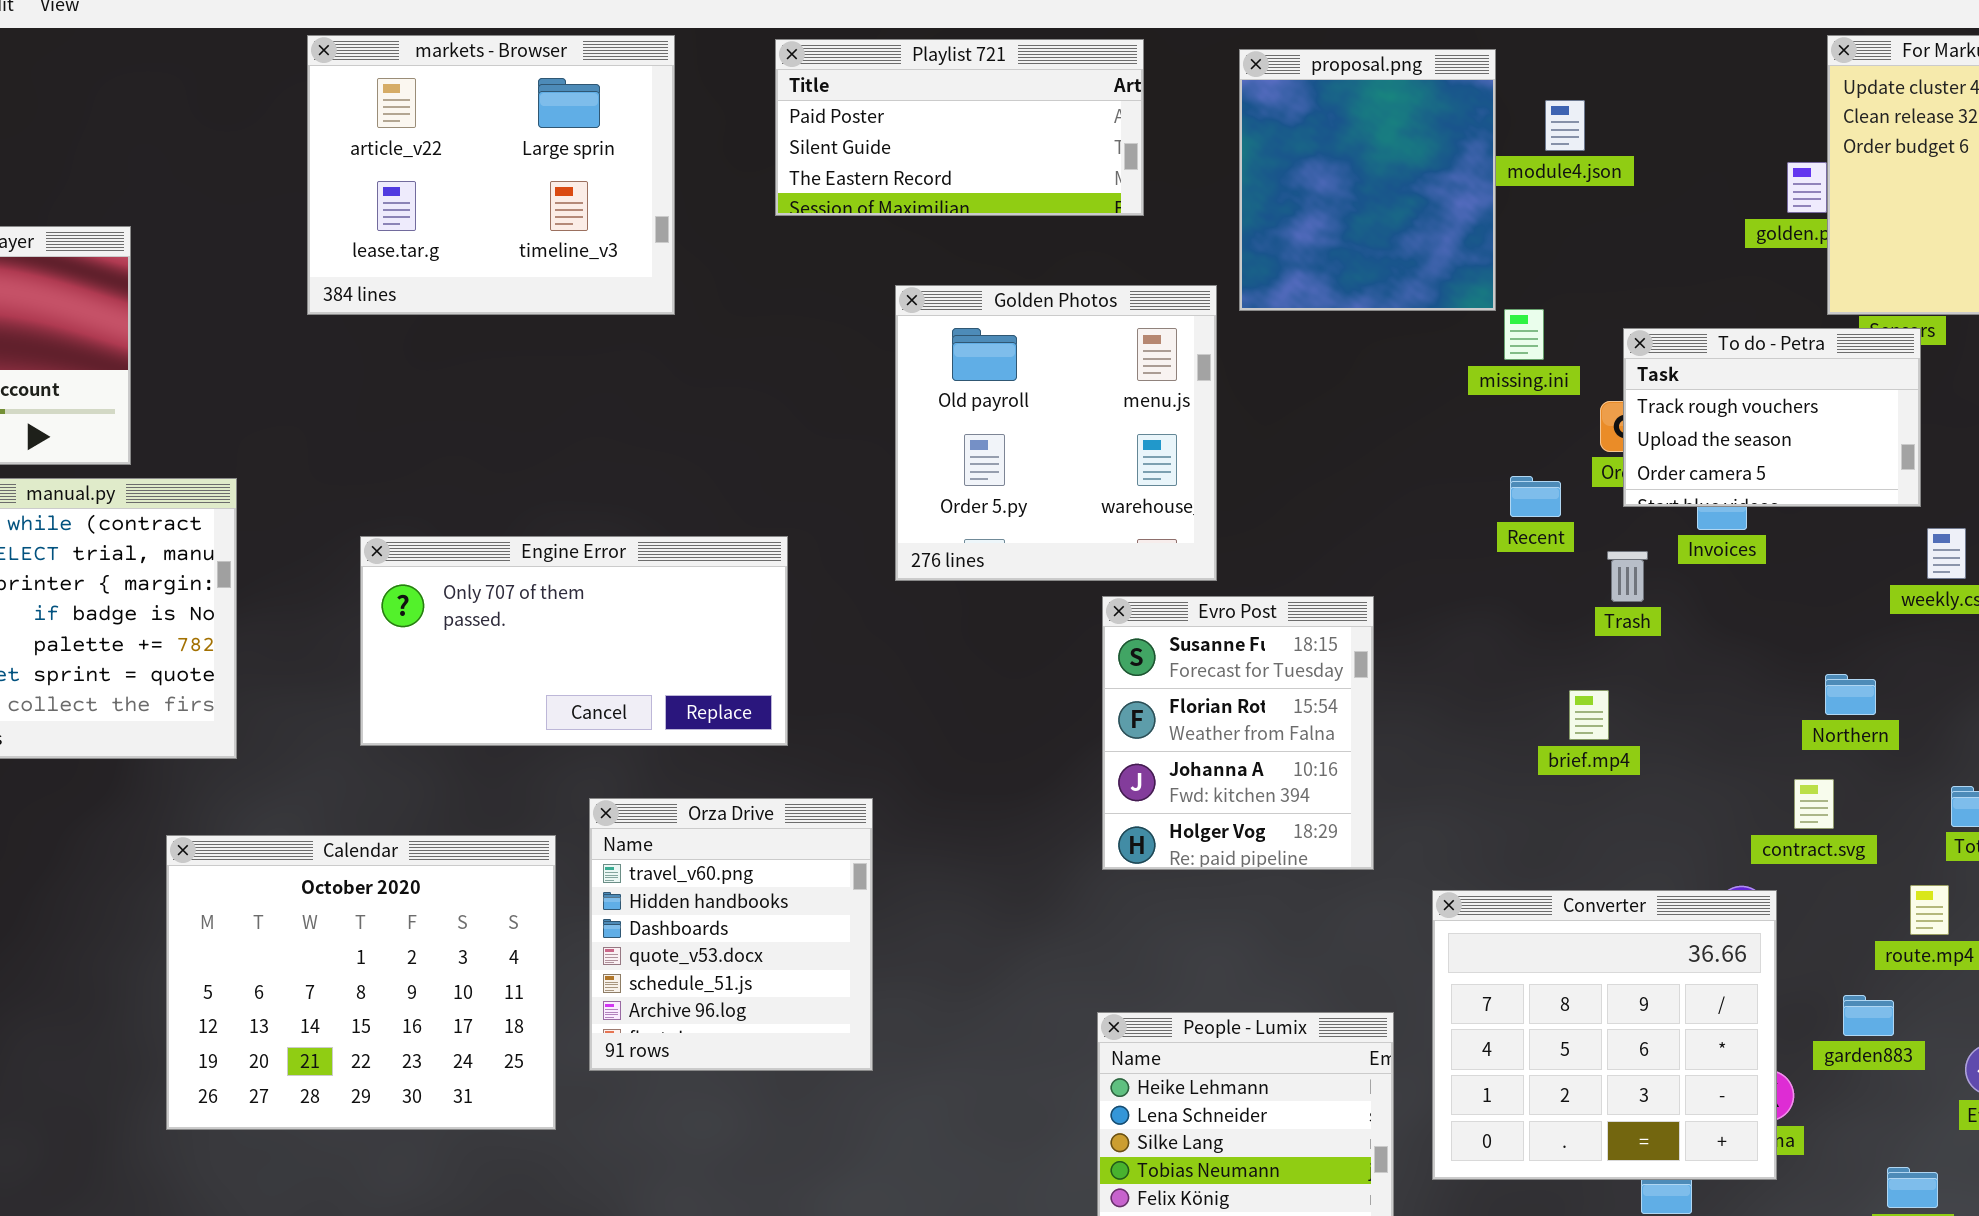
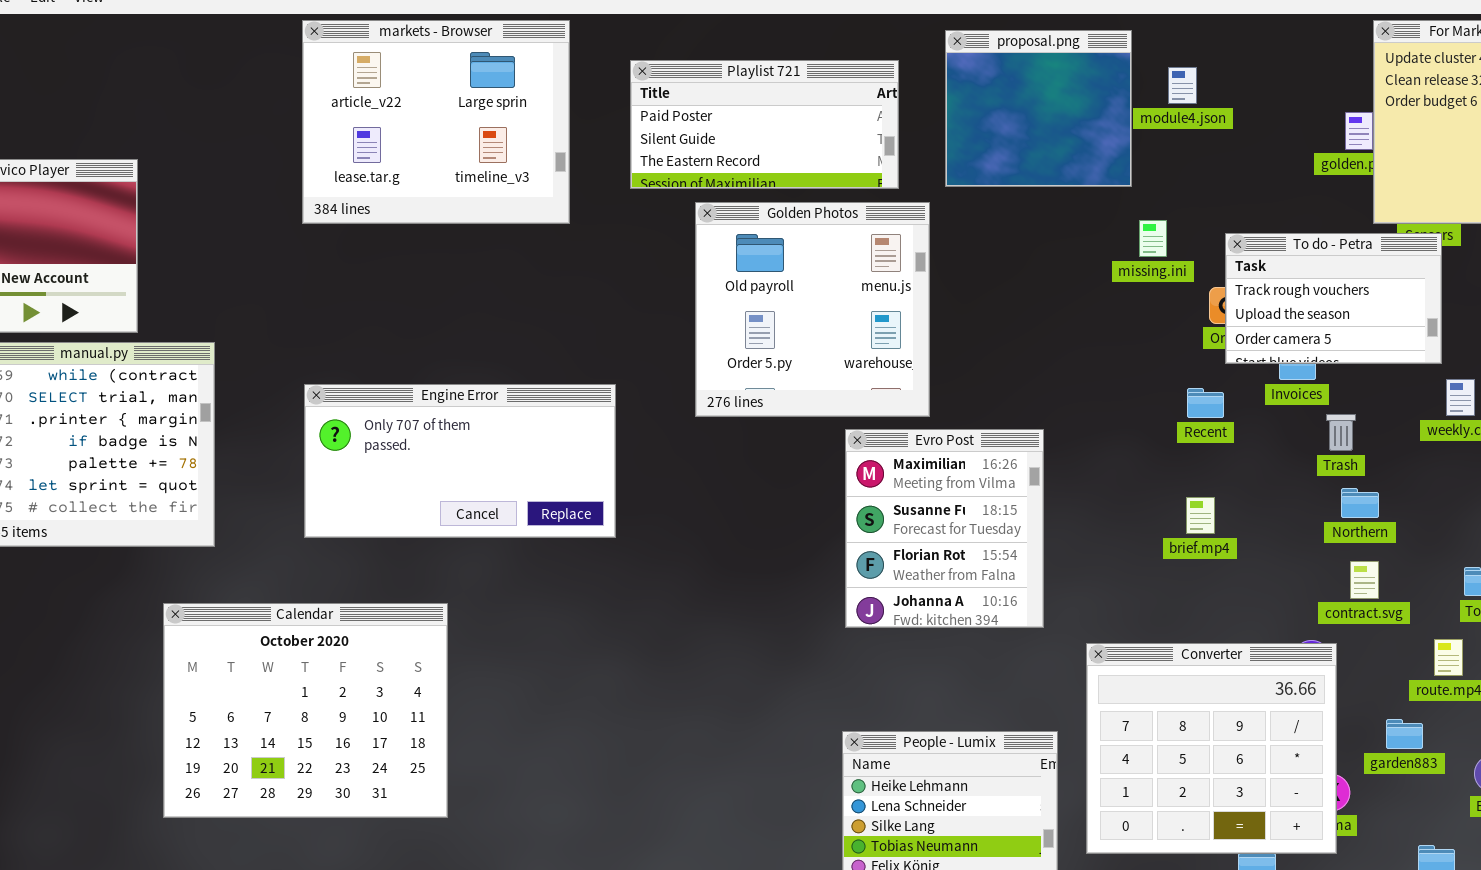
markets - Browser: [307,35,675,315] -> [302,20,570,224], moved
Playlist 721: [775,39,1144,216] -> [630,60,899,189], moved
proposal.png: [1239,49,1496,311] -> [945,30,1132,187], resized
Recent: [1510,476,1561,517] -> [1187,388,1224,418], moved
Trash: [1607,551,1648,602] -> [1326,414,1356,451], moved
Evro Post: [1102,596,1374,870] -> [845,429,1044,628], scrolled up 1 row
Northern: [1825,674,1876,715] -> [1341,488,1379,518], moved
Orza Drive: [589,798,873,1071] -> none, closed

